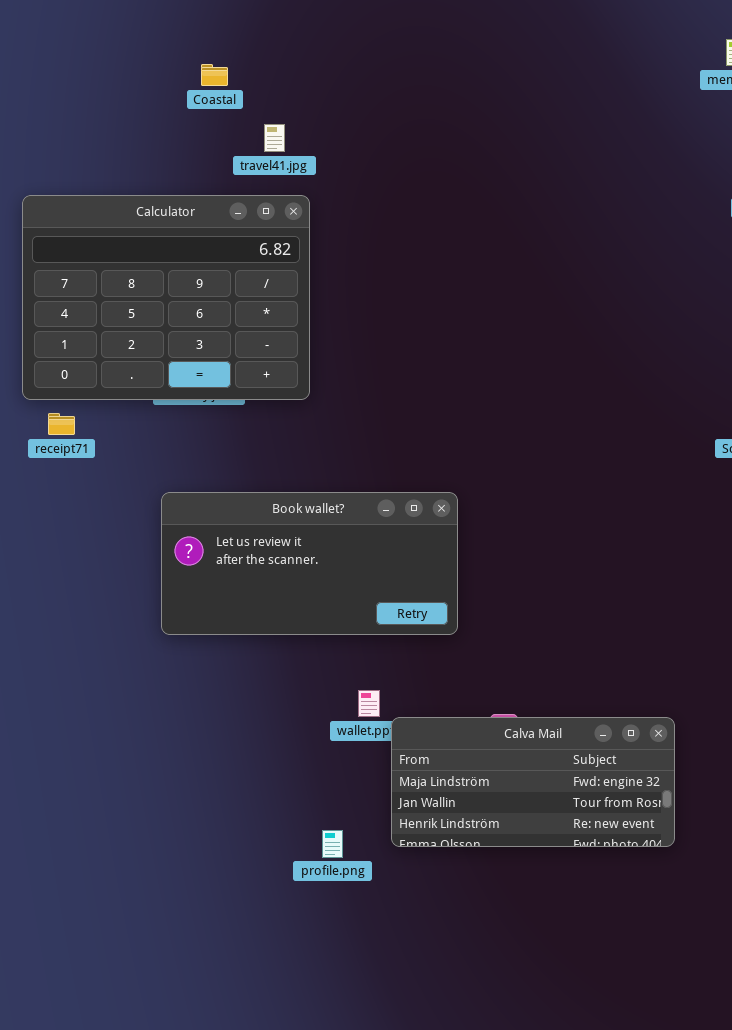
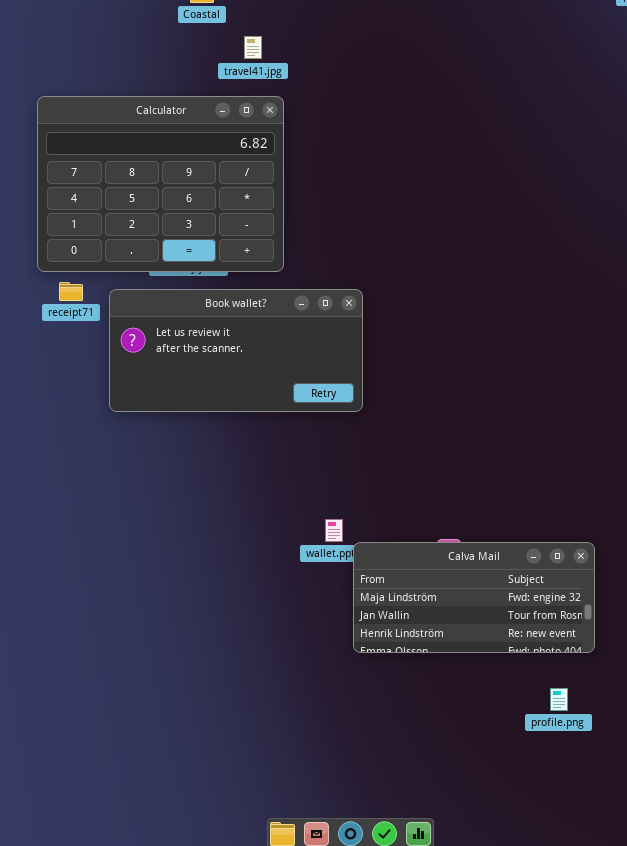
Book wallet?: [161,492,458,635] -> [109,289,363,412], moved
profile.png: [322,830,343,858] -> [550,688,568,711], moved

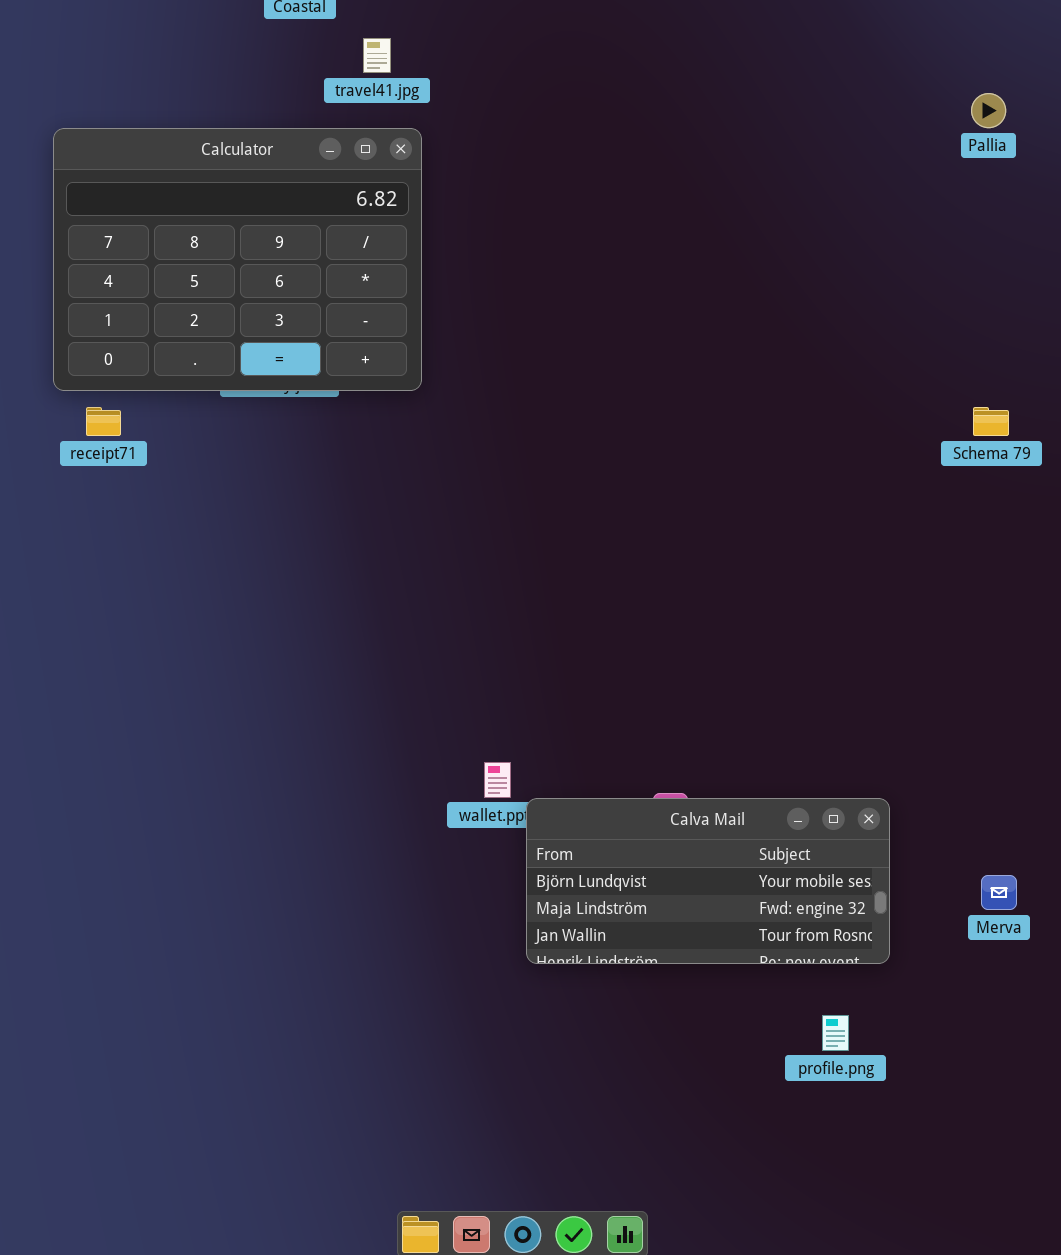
Book wallet?: [109,289,363,412] -> none, closed
Calva Mail: [353,542,595,653] -> [526,798,890,964], scrolled up 1 row

